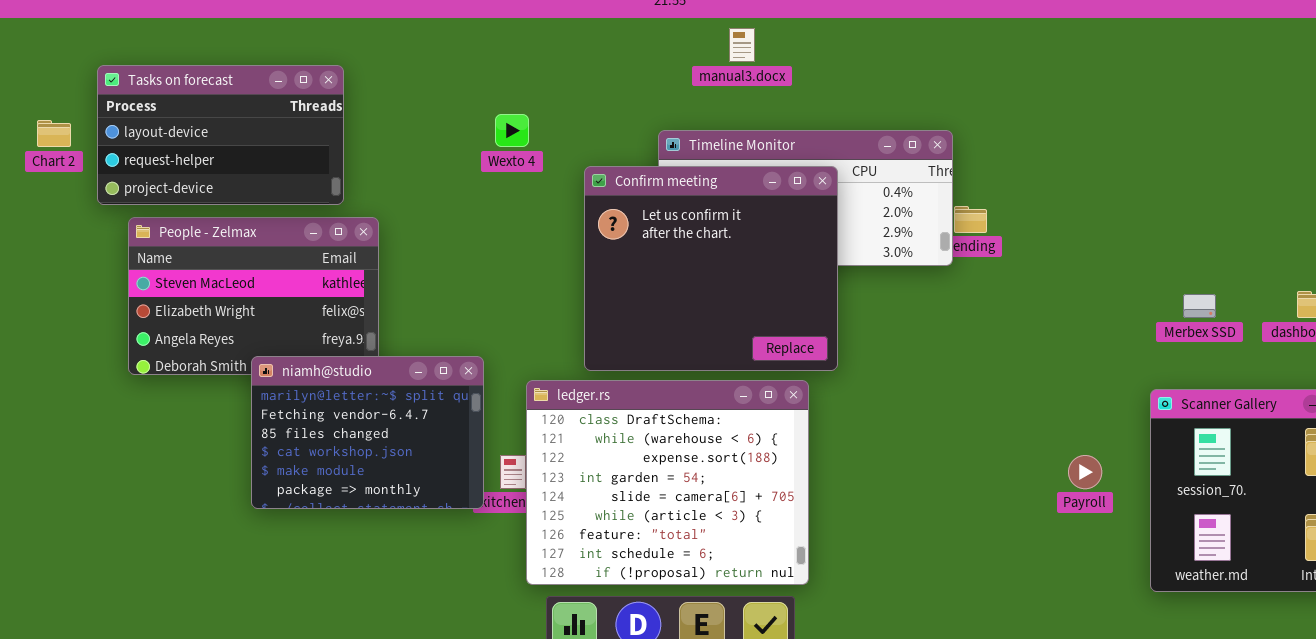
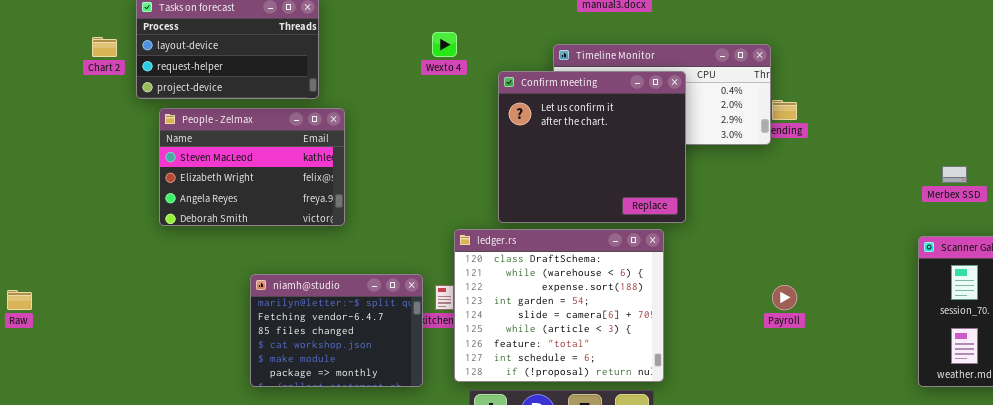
niamh@studio: [251,356,484,509] -> [250,274,423,387], moved
Payroll: [1068,455,1102,489] -> [772,285,797,310], moved

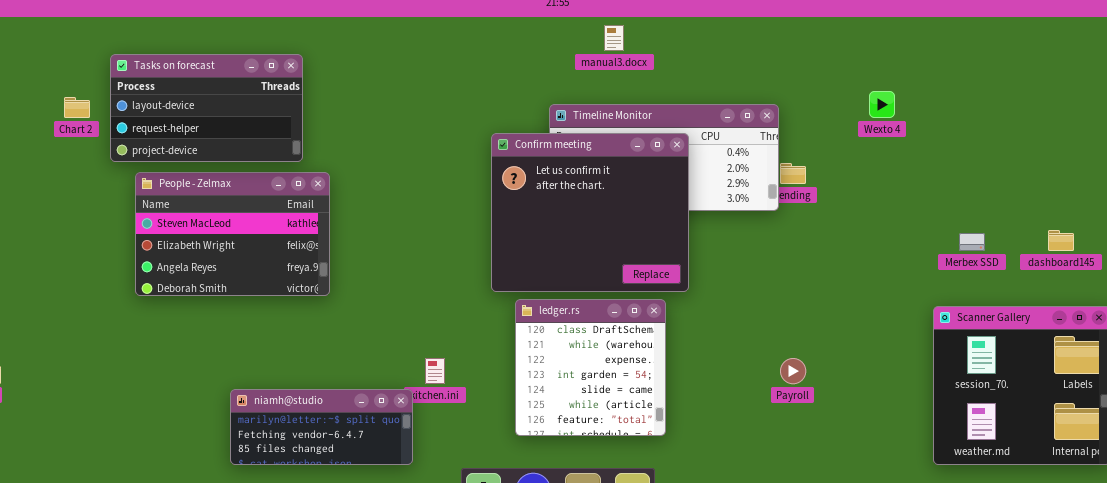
Wexto 4: [432,32,457,57] -> [869,91,895,118], moved
ledger.rs: [454,229,664,382] -> [515,299,666,436], resized
niamh@studio: [250,274,423,387] -> [230,389,413,465], resized

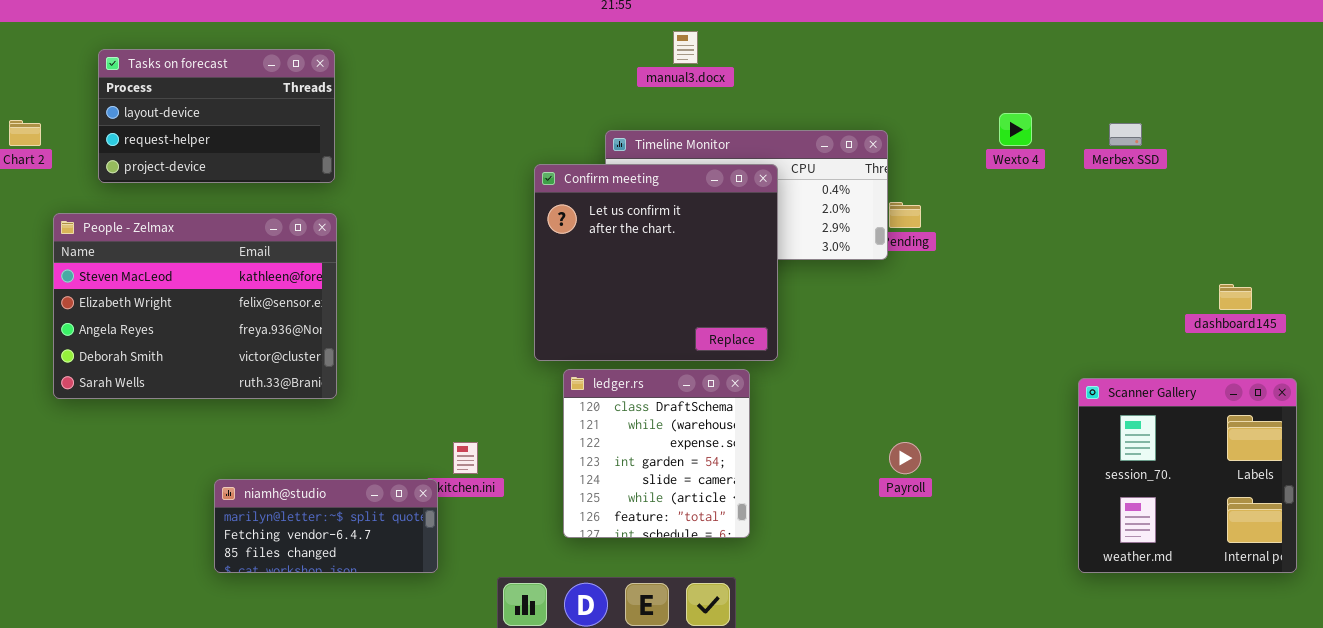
Tasks on forecast: [110,54,303,162] -> [98,49,335,183], moved
People - Zelmax: [135,172,330,296] -> [53,213,337,399], resized
Merbex SSD: [959,233,985,251] -> [1109,123,1142,146], moved

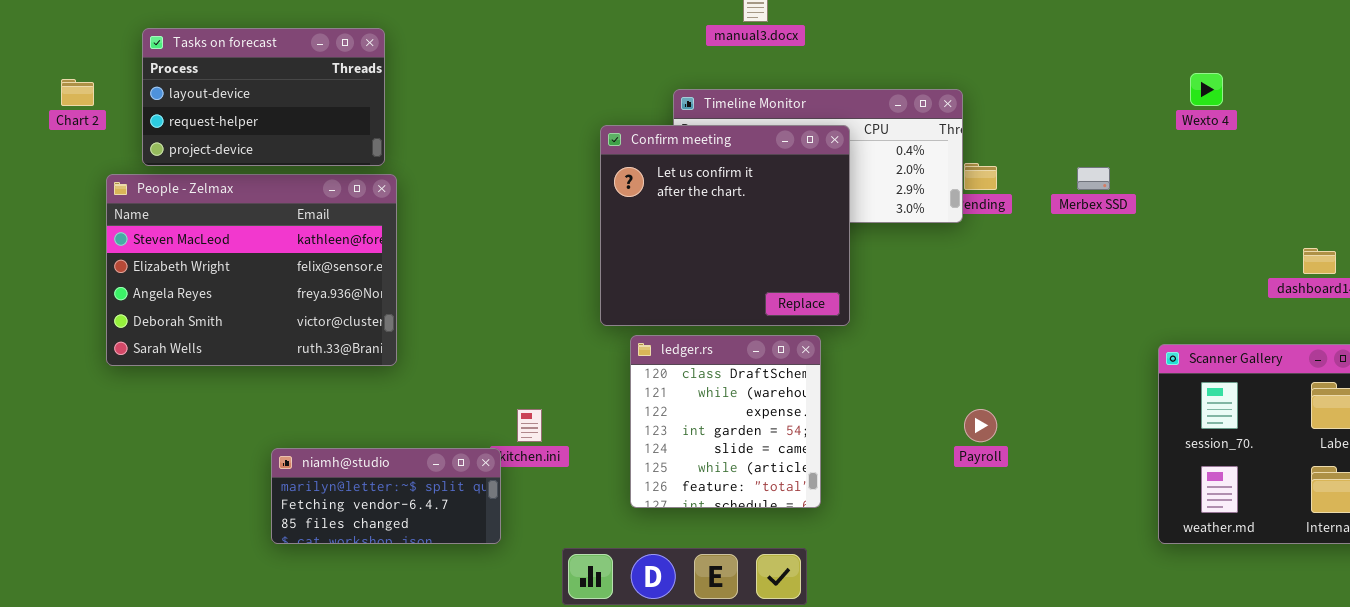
Tasks on forecast: [98,49,335,183] -> [142,28,385,166], moved
Wexto 4: [999,113,1032,146] -> [1190,73,1223,106], moved
Merbex SSD: [1109,123,1142,146] -> [1077,167,1110,190], moved

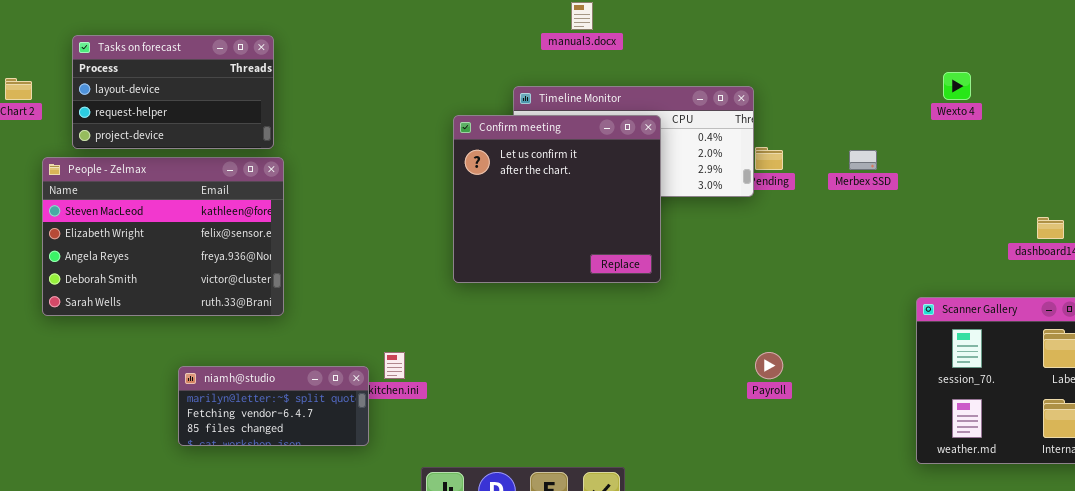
ledger.rs: [630,335,821,508] -> none, closed
niamh@studio: [271,448,501,544] -> [178,366,369,446], moved

